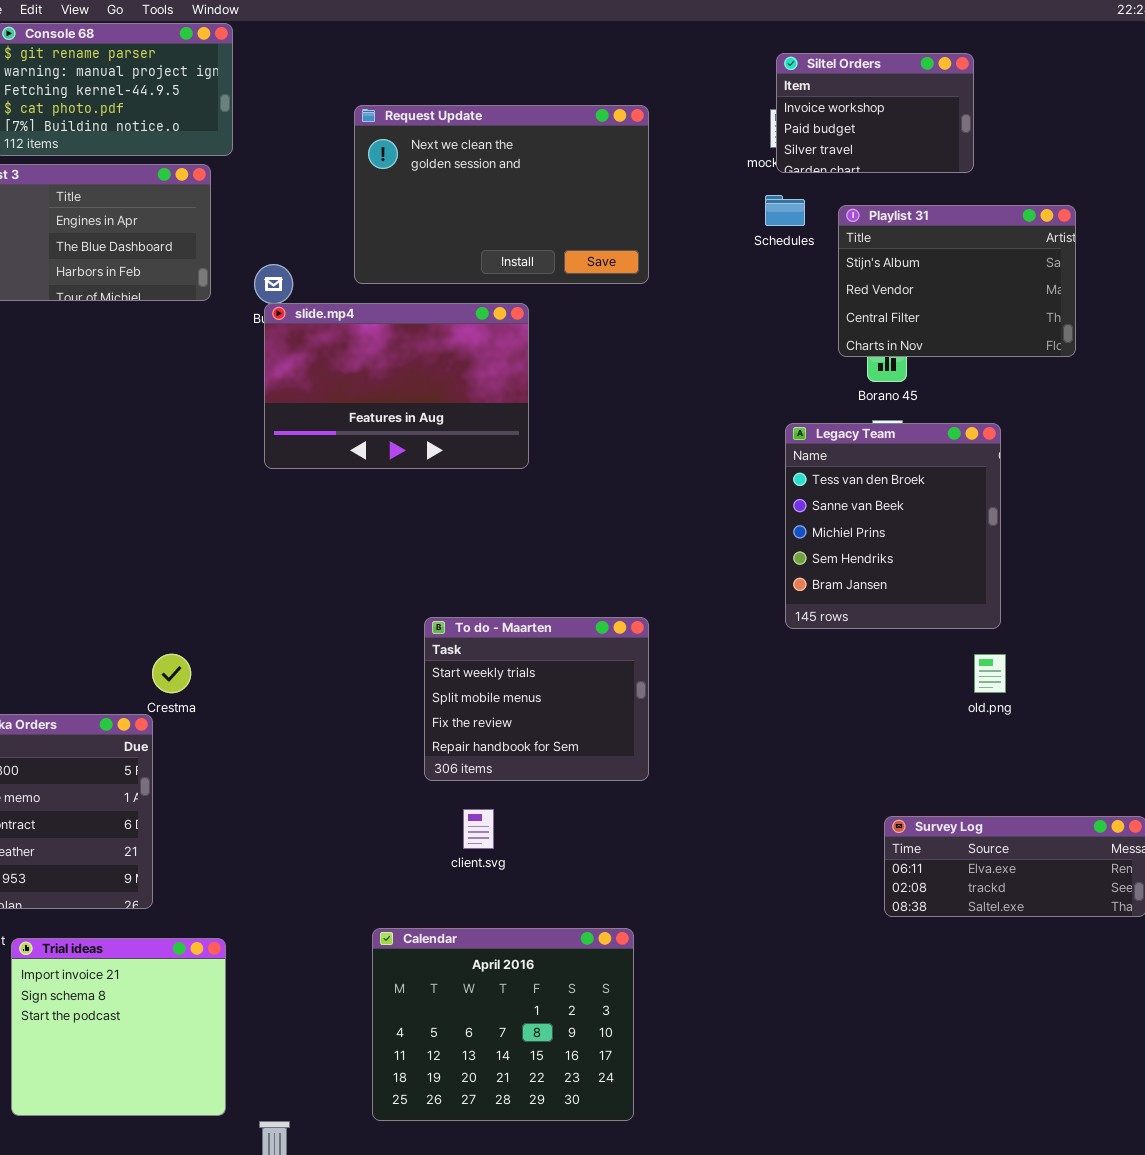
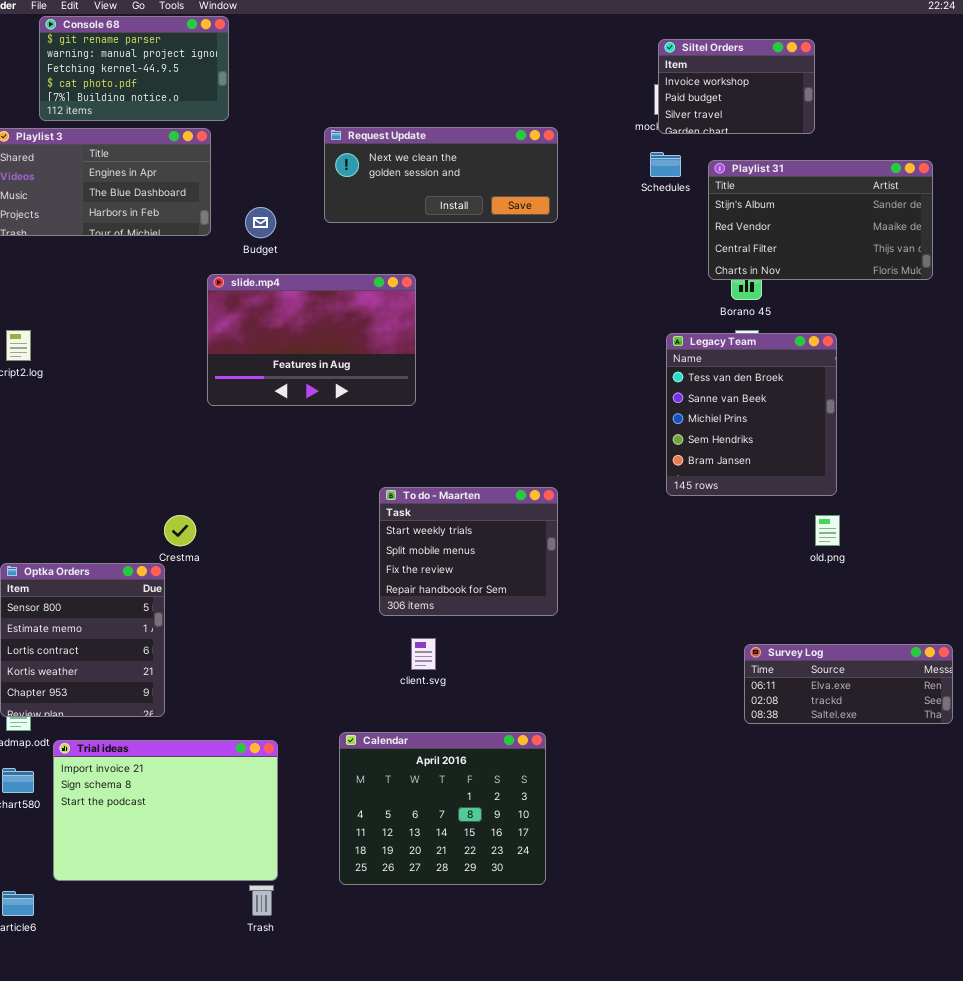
Request Update: [354,105,649,284] -> [324,127,558,223], resized
Playlist 31: [838,205,1076,357] -> [708,160,933,280], resized
slide.mp4: [264,303,529,469] -> [207,274,416,406], moved
Trial ideas: [11,938,226,1116] -> [53,740,278,881], resized

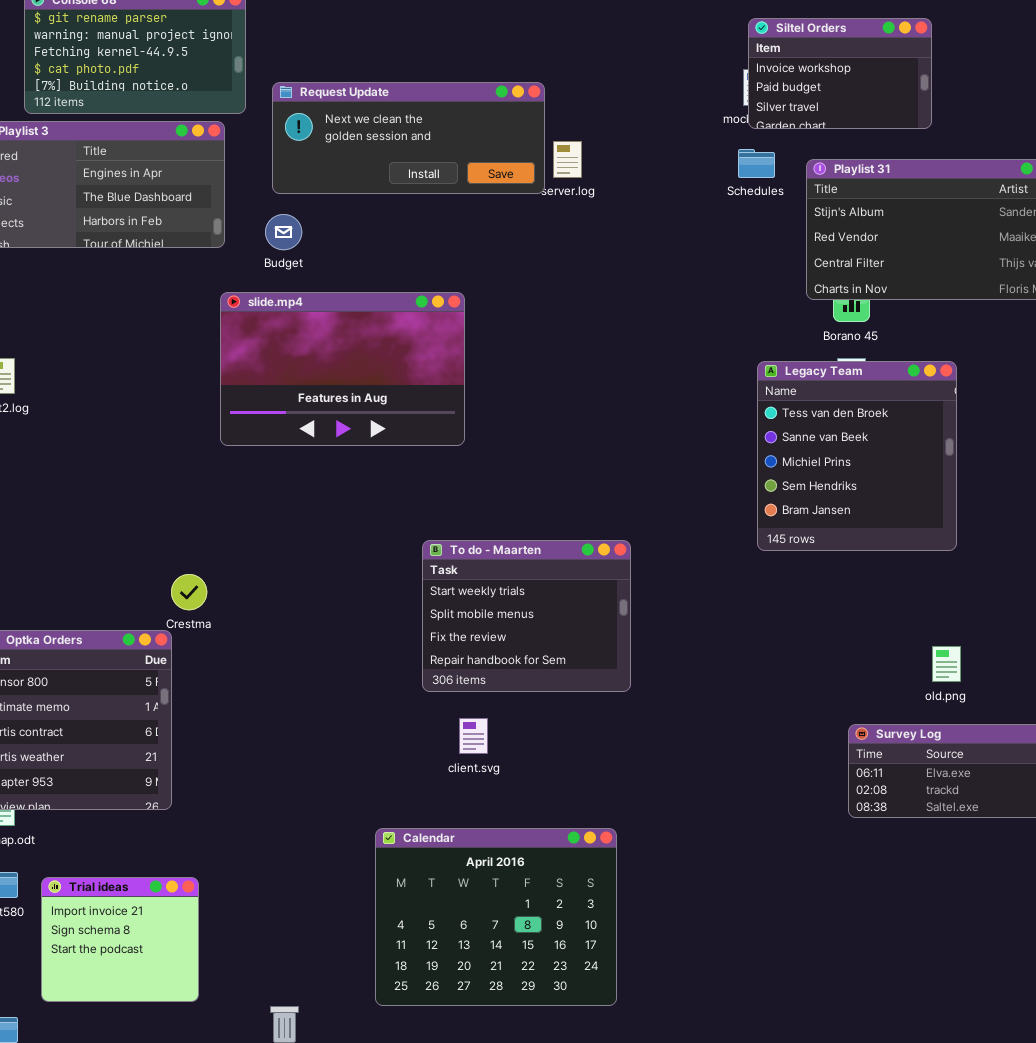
Request Update: [324,127,558,223] -> [272,82,545,194], moved
old.png: [815,515,840,546] -> [932,646,961,682], moved
Trial ideas: [53,740,278,881] -> [41,877,199,1002], resized

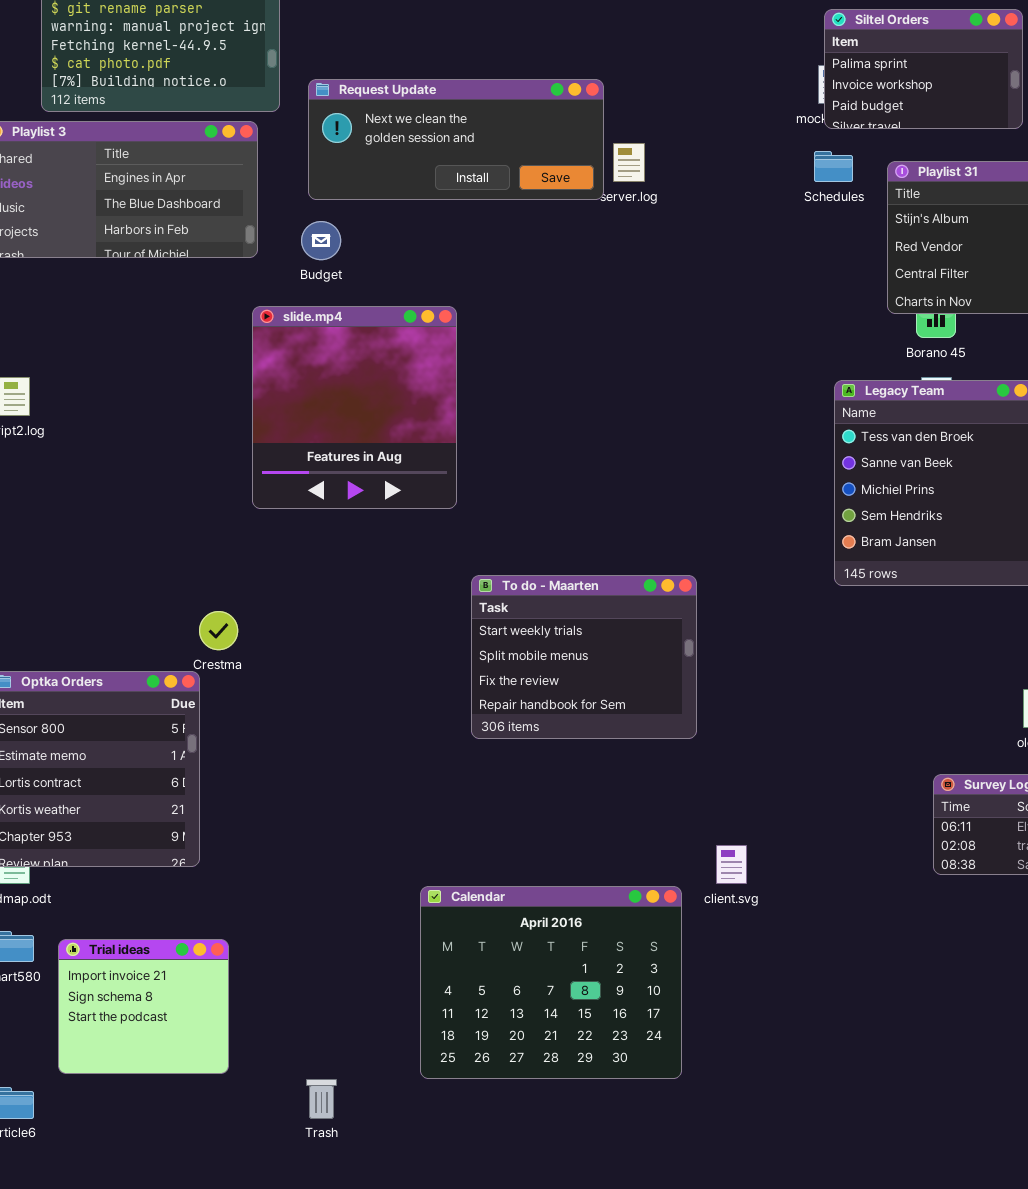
Siltel Orders: [748,18,932,129] -> [824,9,1023,129], scrolled up 1 row
slide.mp4: [220,292,465,446] -> [252,306,457,509], resized
client.svg: [459,718,488,754] -> [716,845,747,884], moved

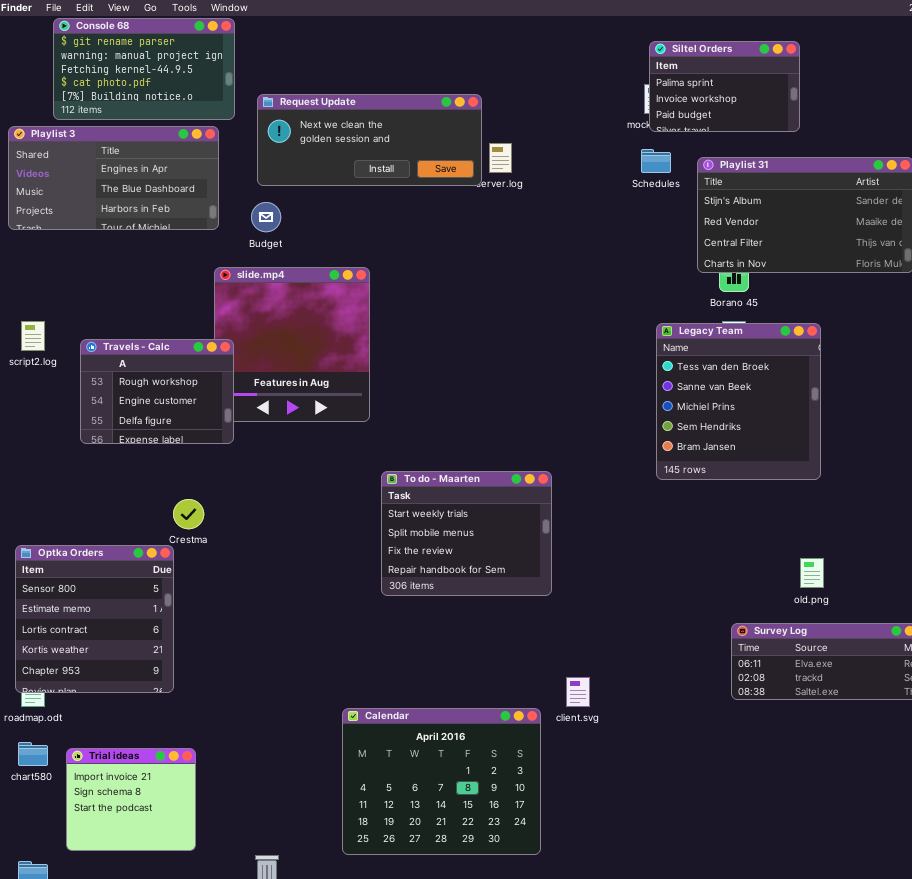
Travels - Calc: none -> [80,339,234,444], opened

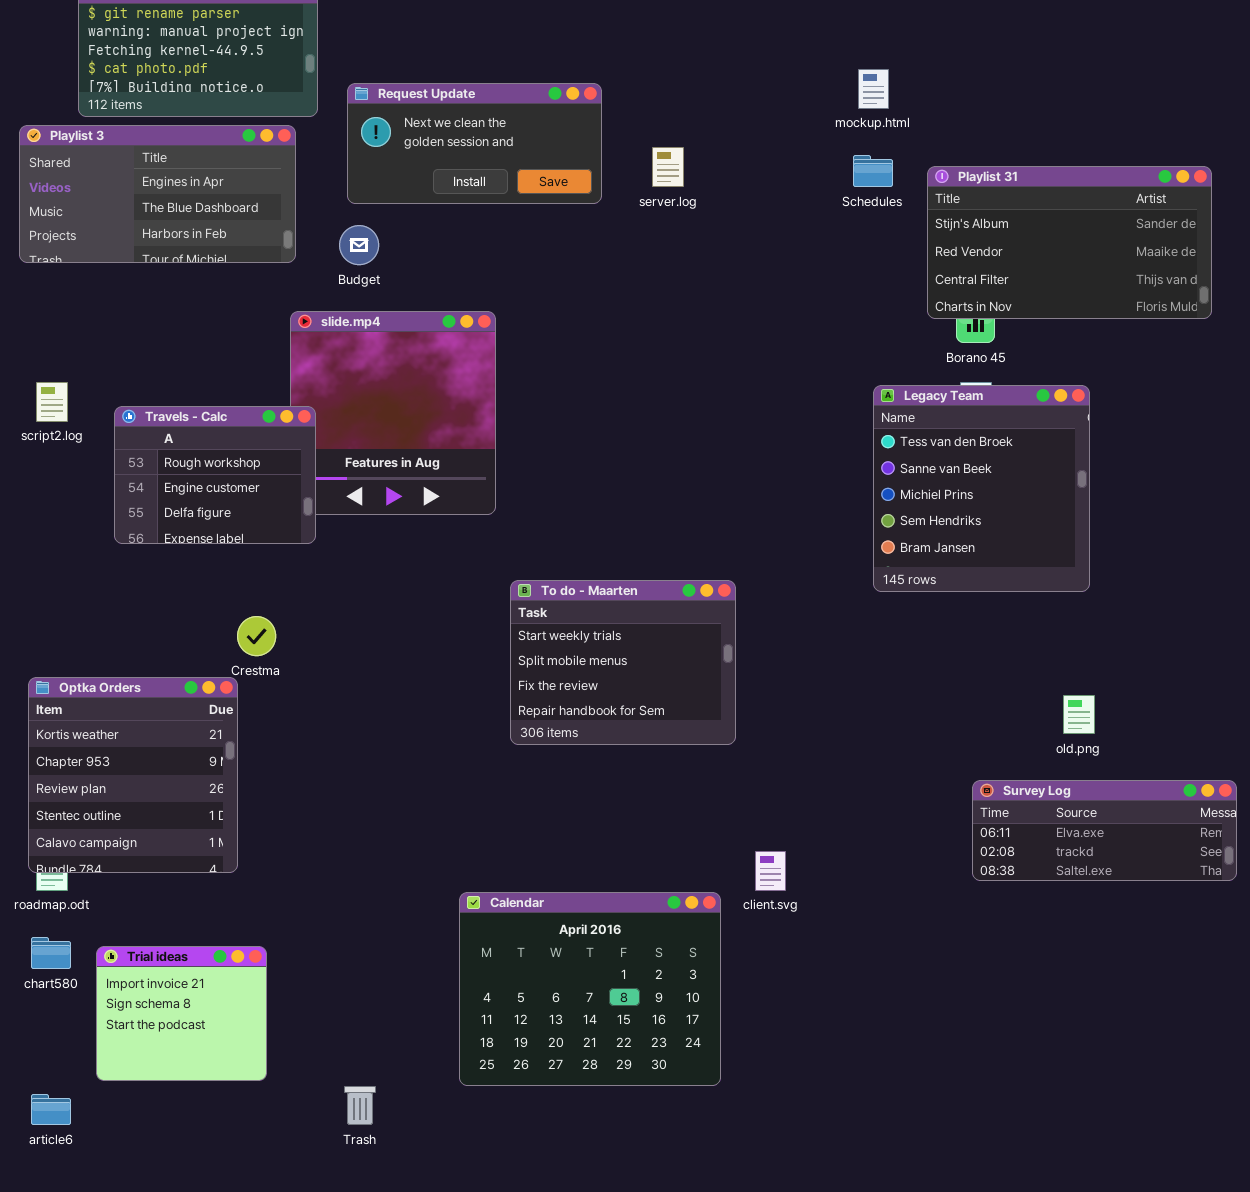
Siltel Orders: [649,41,800,132] -> none, closed
Request Update: [257,94,482,186] -> [347,83,602,204], resized
Optka Orders: [15,545,174,693] -> [28,677,238,873], scrolled down 3 rows

